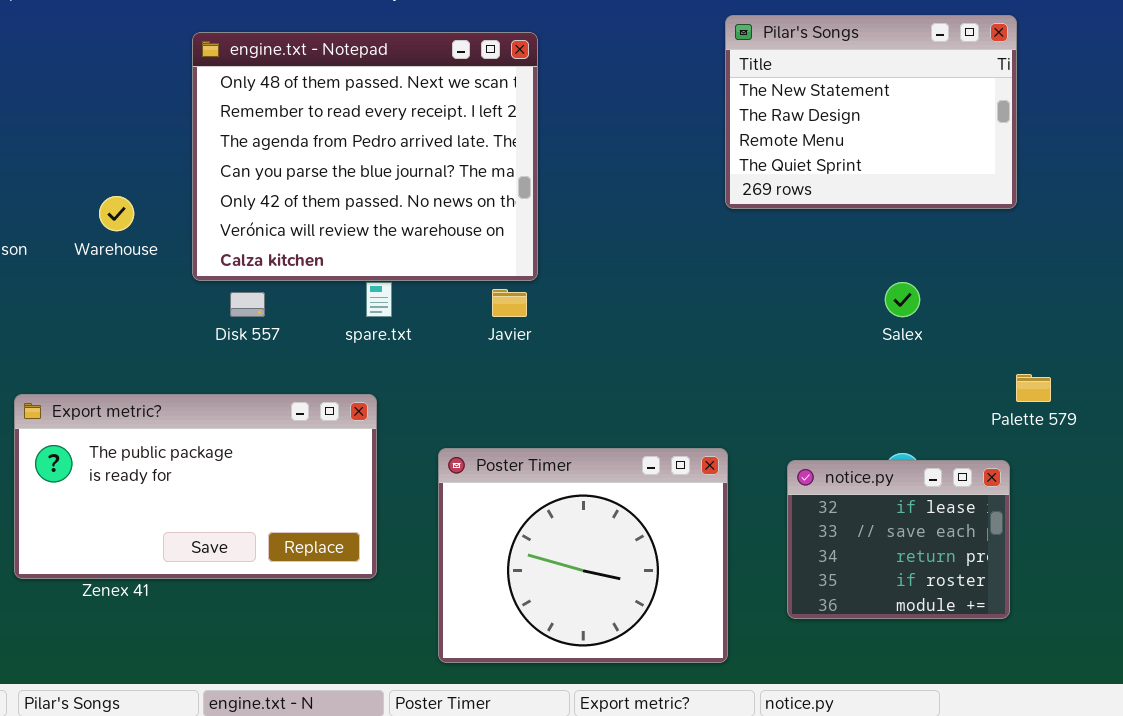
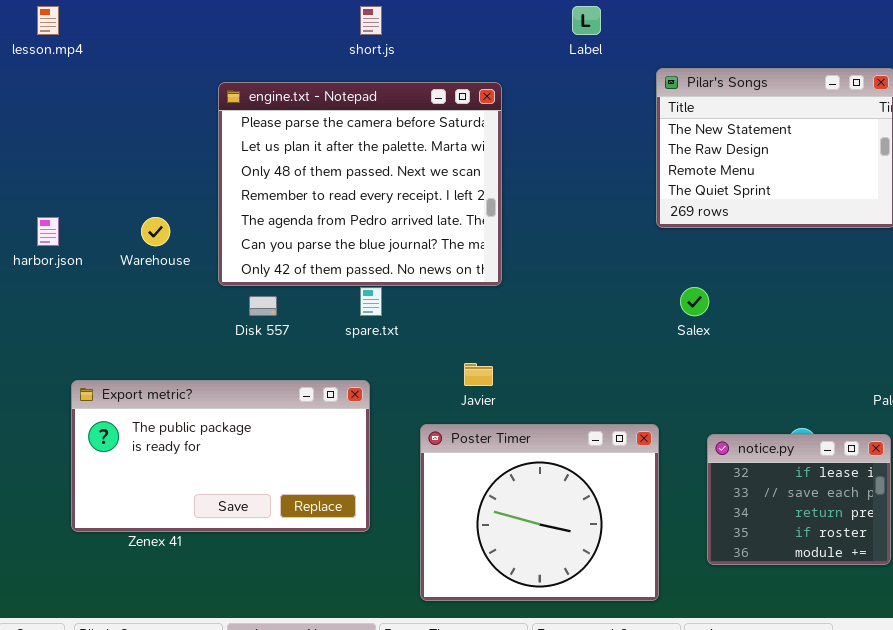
engine.txt - Notepad: [192,32,538,281] -> [218,82,502,286], scrolled up 2 rows
Salex: [885,282,920,317] -> [680,287,709,316], moved
Javier: [492,289,527,317] -> [464,363,493,386], moved

